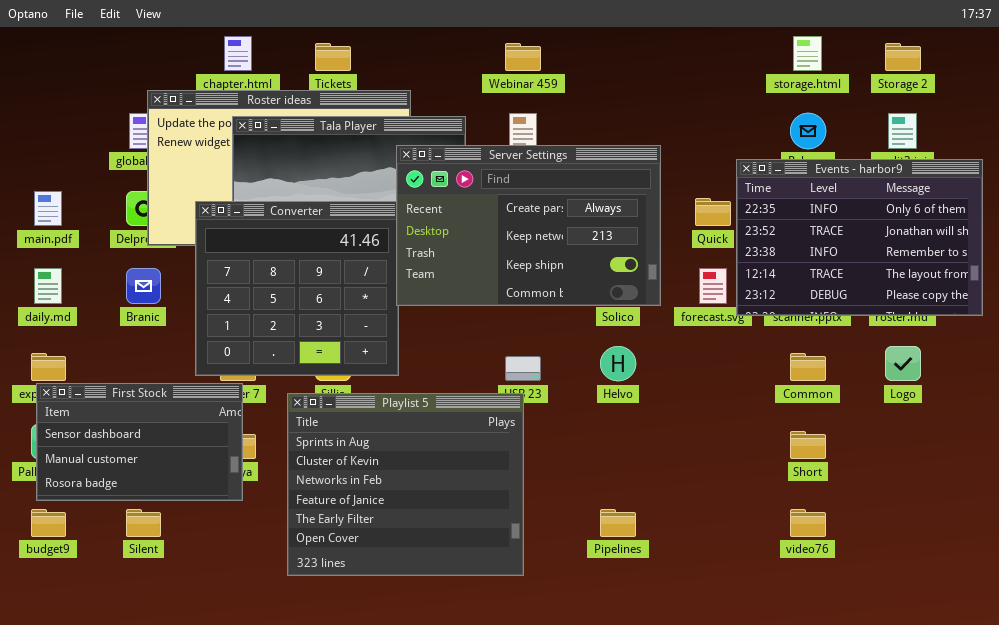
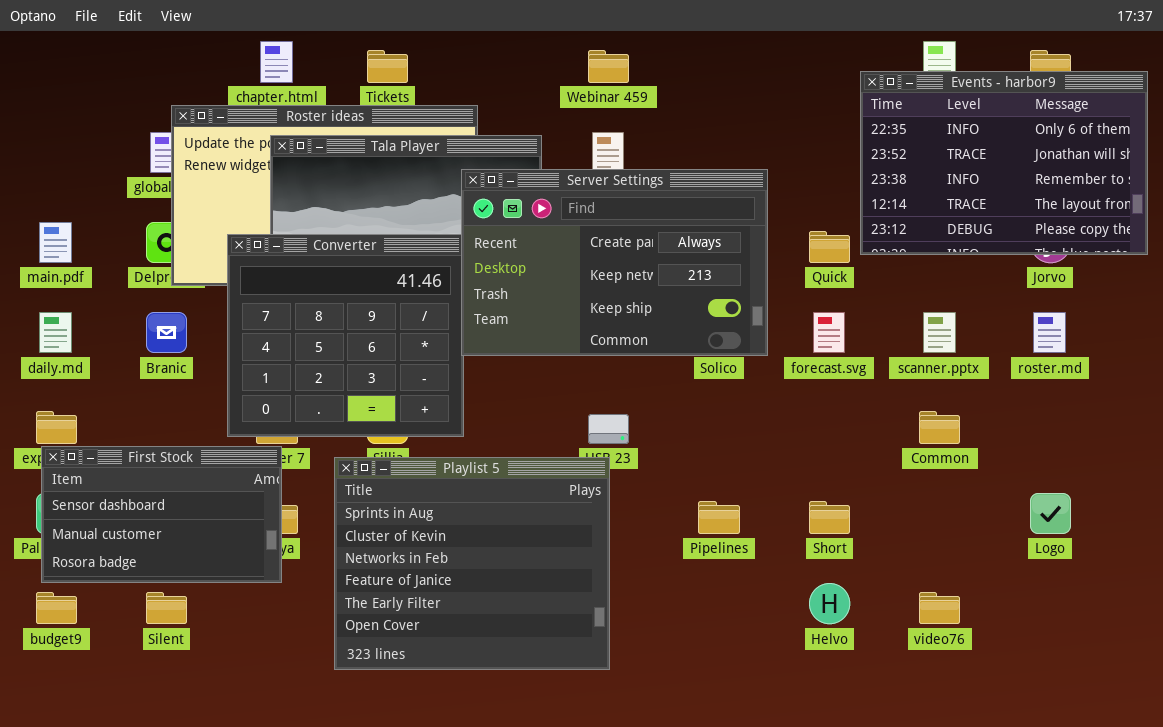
Events - harbor9: [736,159,983,316] -> [860,71,1148,255], moved
Helvo: [600,346,636,381] -> [809,583,850,624], moved
Logo: [885,346,921,381] -> [1030,493,1071,534], moved
Short: [790,431,826,459] -> [809,501,850,534], moved
Pipelines: [600,509,636,537] -> [698,501,740,534], moved

